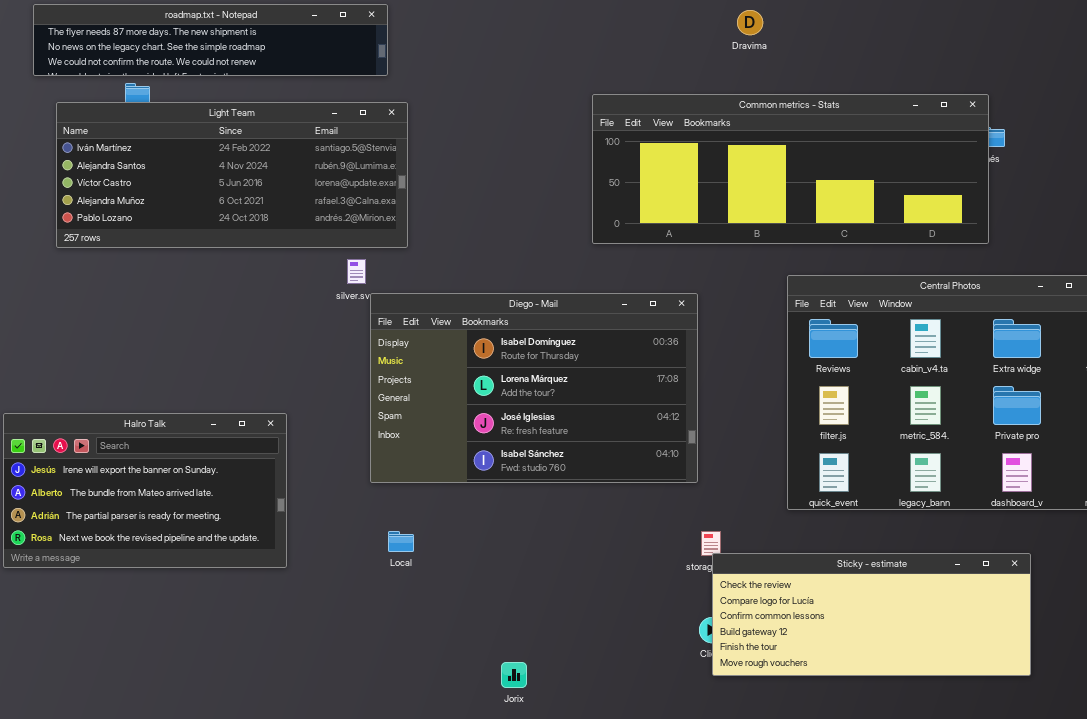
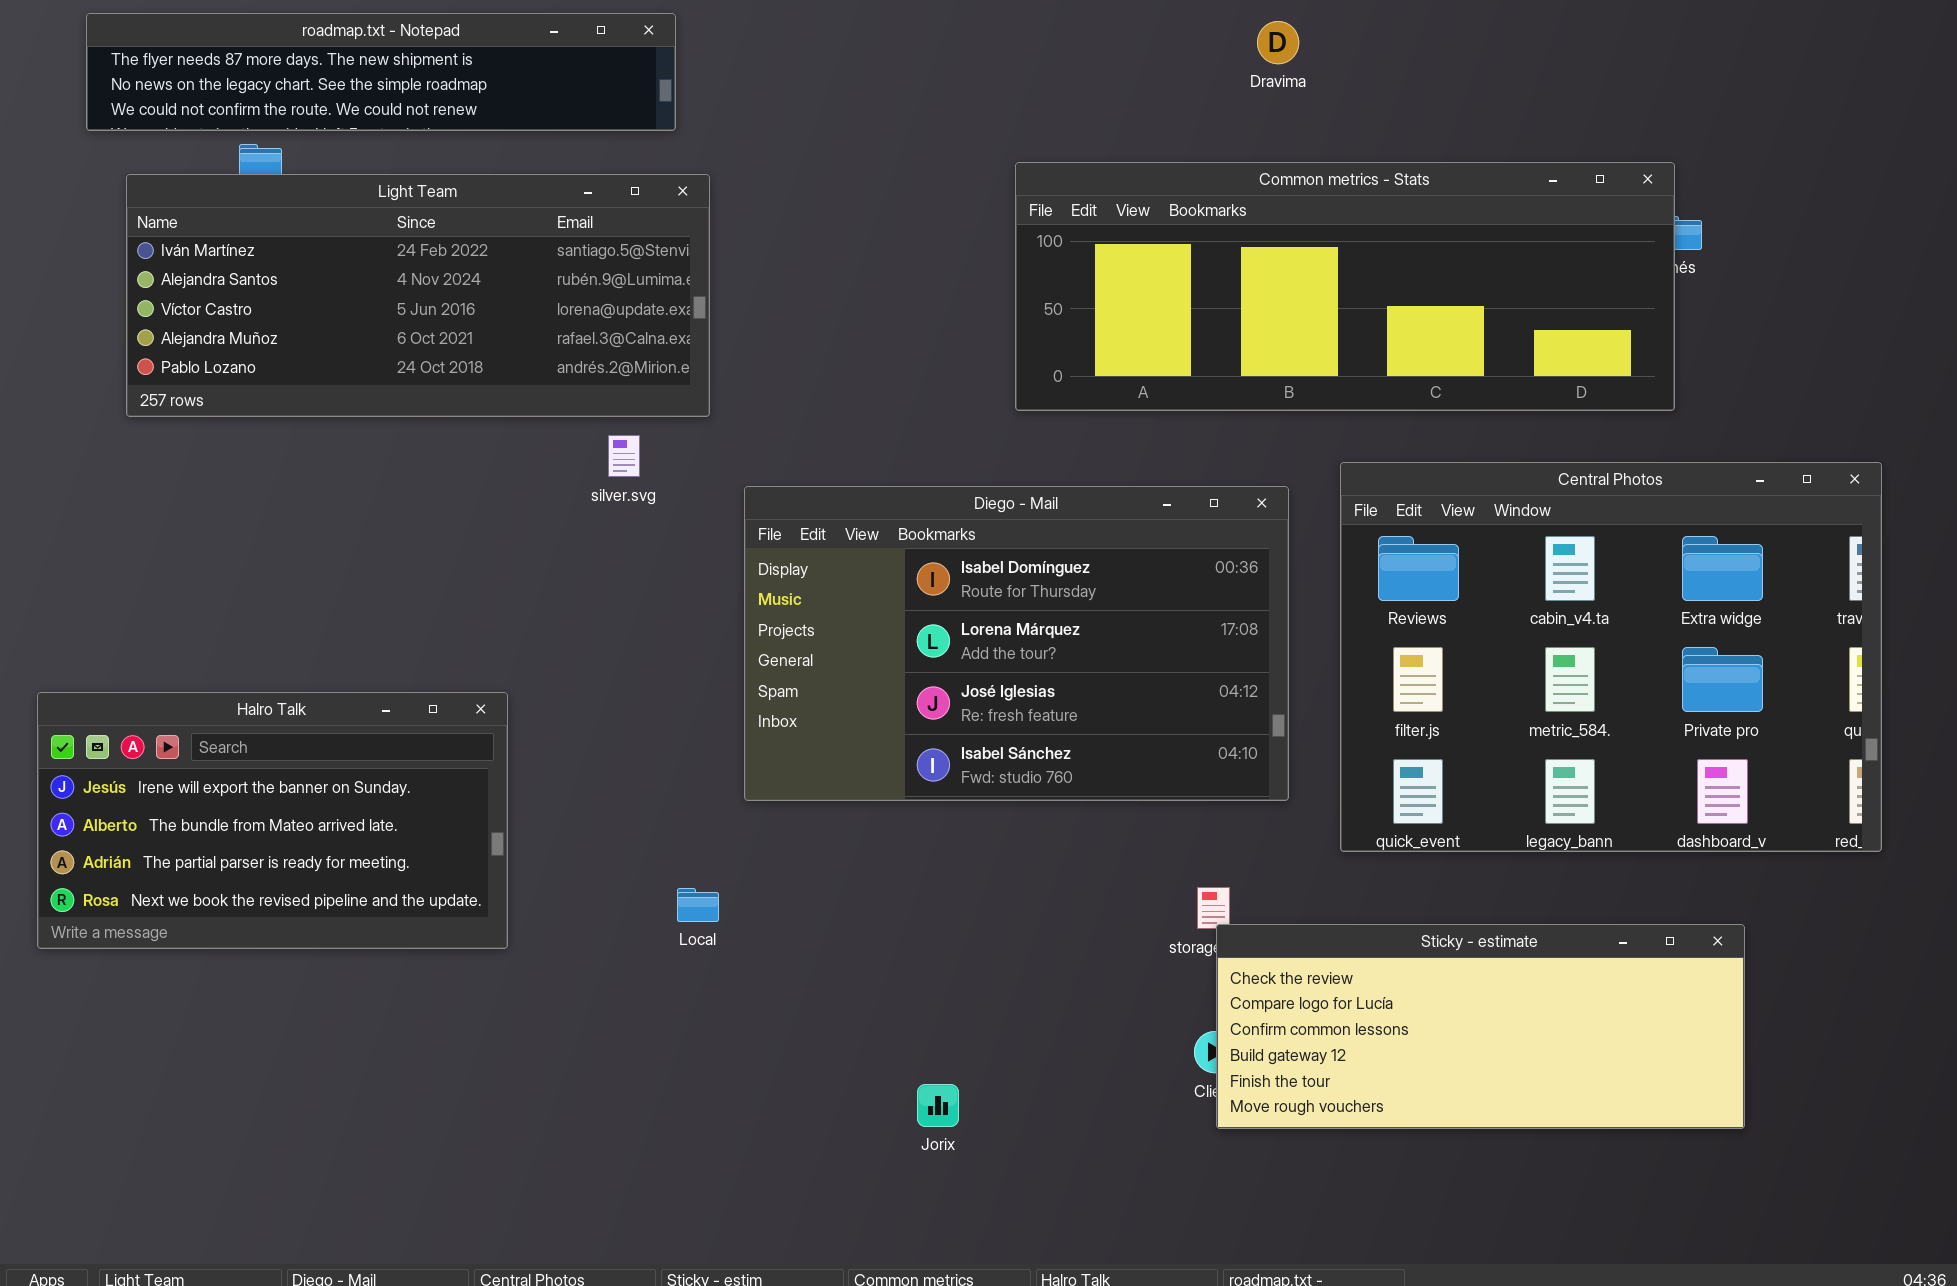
Diego - Mail: [370,293,698,483] -> [744,486,1289,801], moved
Jorix: [501,662,527,688] -> [917,1084,959,1127], moved

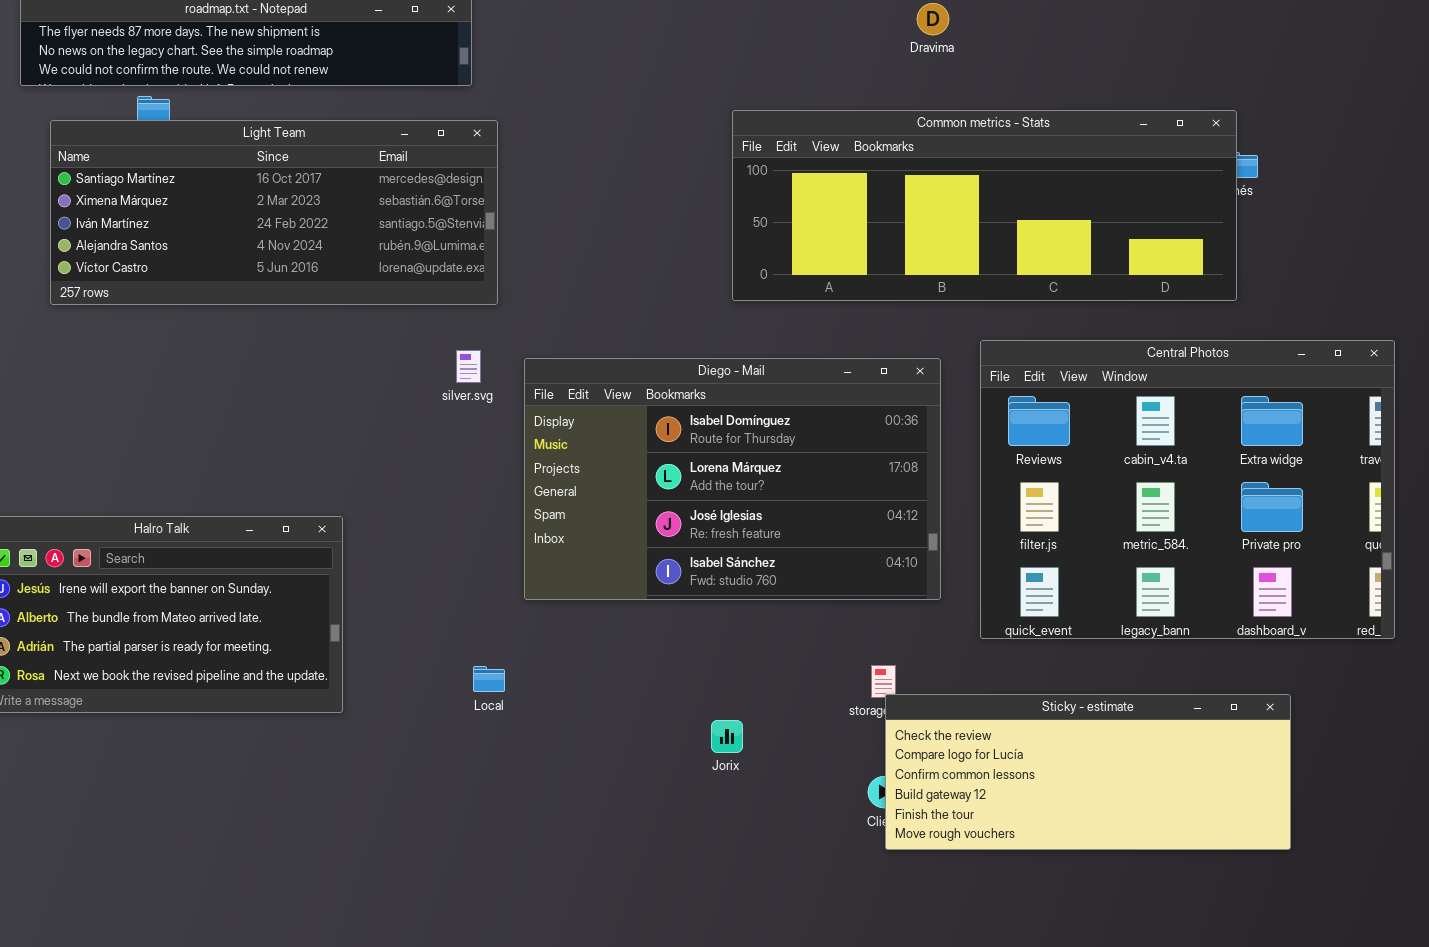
Light Team: [126,174,710,417] -> [50,120,498,305], scrolled up 2 rows
silver.svg: [608,435,640,477] -> [456,350,481,383], moved
Jorix: [917,1084,959,1127] -> [711,720,743,753], moved

